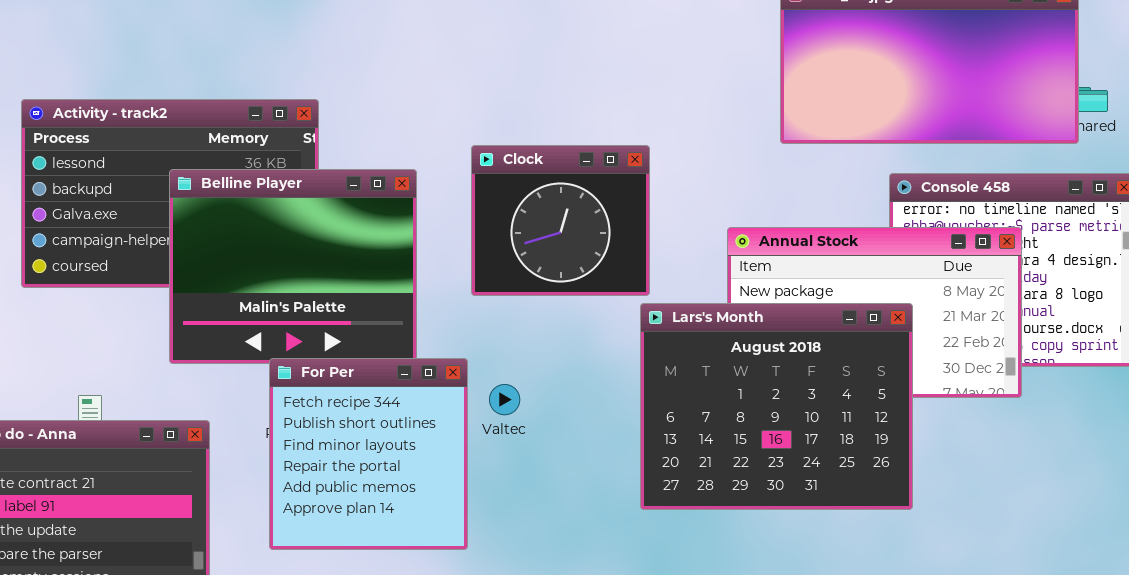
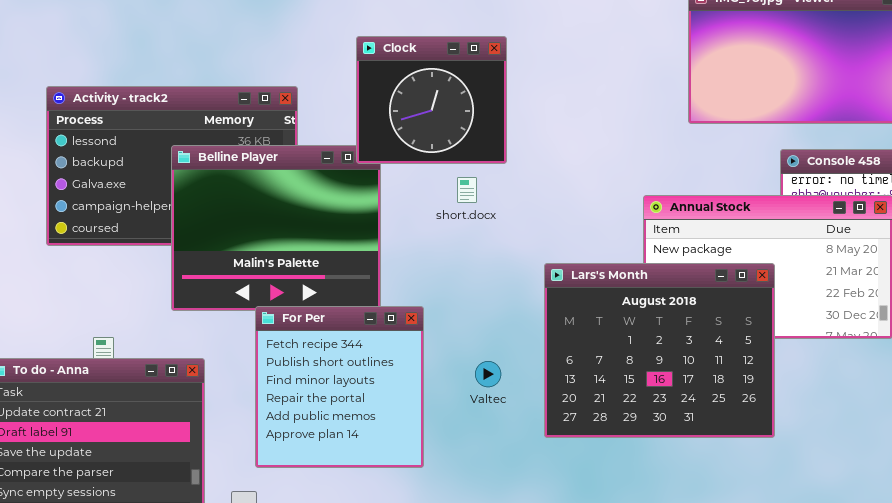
Clock: [471,145,650,296] -> [356,36,507,164], moved
Lars's Month: [640,303,913,510] -> [544,263,775,438], moved
Valtec: [489,384,520,415] -> [475,361,501,387], moved

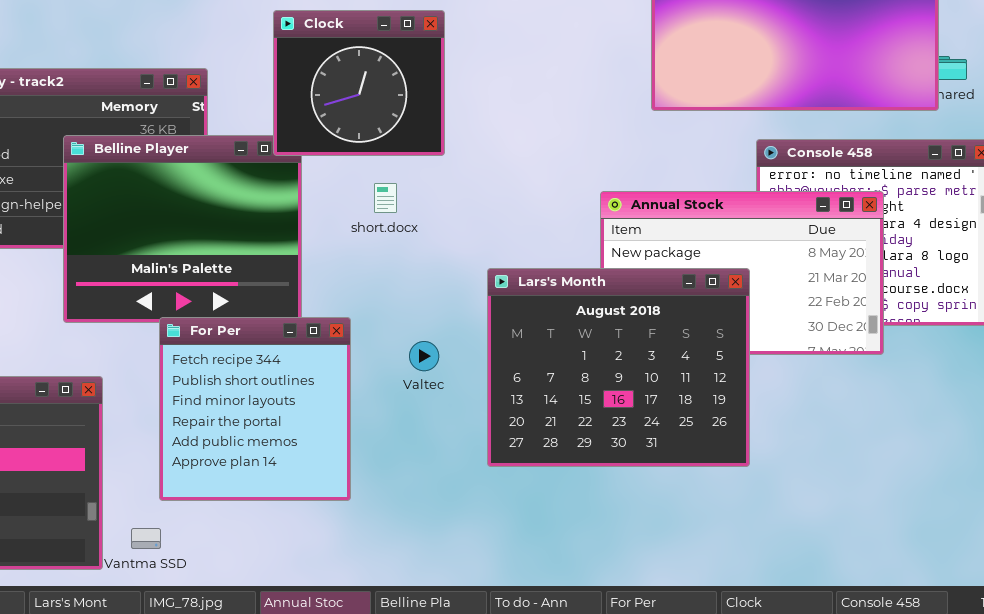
short.docx: [457,177,477,203] -> [374,183,397,213], moved
Valtec: [475,361,501,387] -> [409,341,439,371], moved

